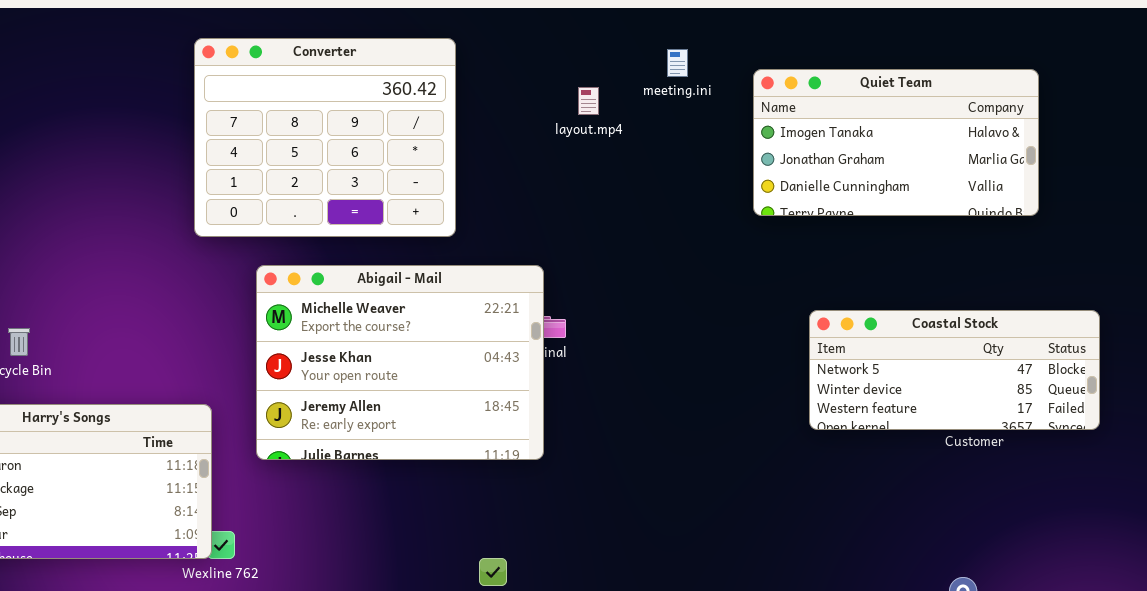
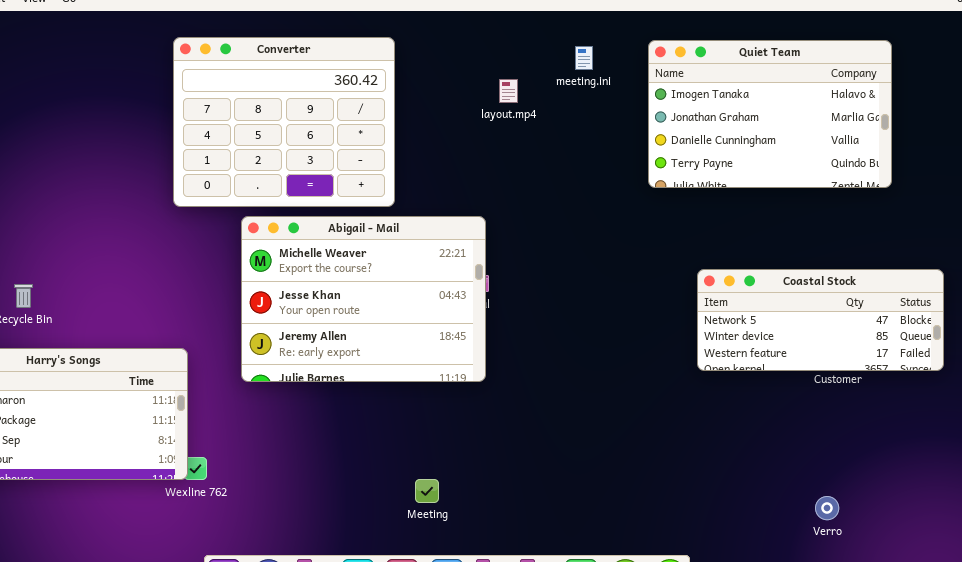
Quiet Team: [753,69,1039,216] -> [648,40,892,188], resized
Abigail - Mail: [256,265,544,460] -> [241,216,486,382], moved

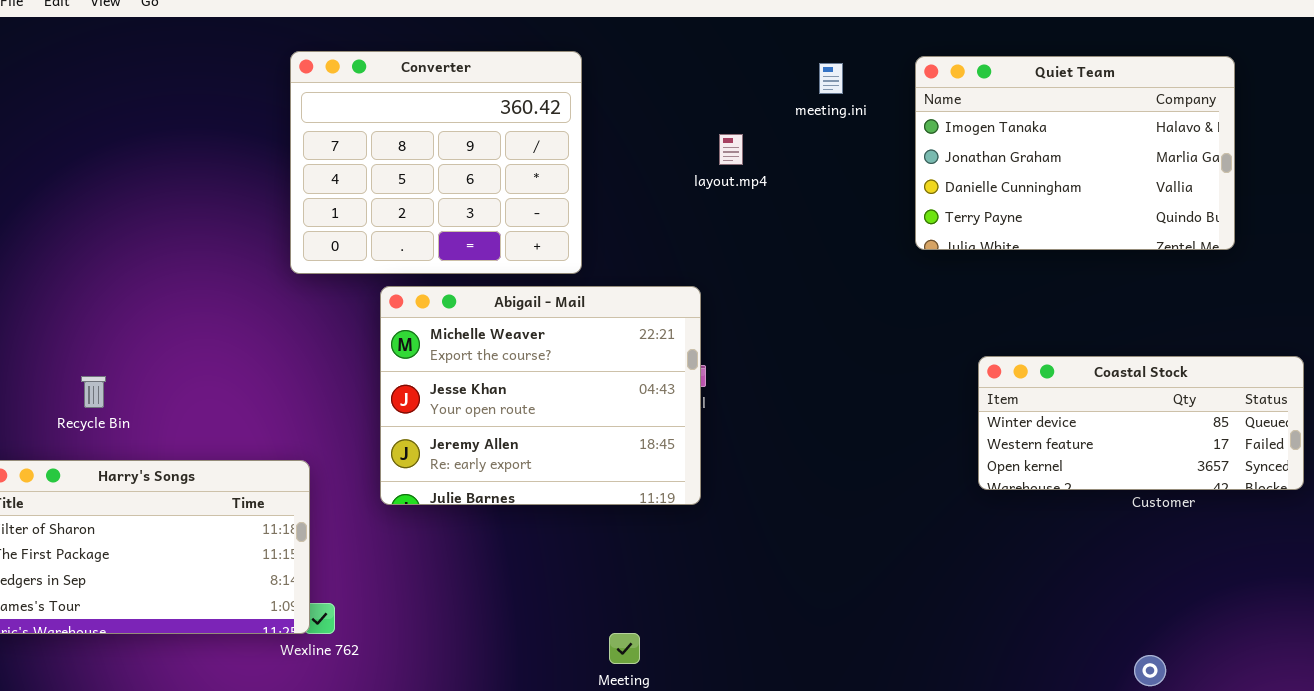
layout.mp4: [499,79,518,103] -> [719,134,743,165], moved
Coastal Stock: [697,269,944,371] -> [978,356,1304,490], scrolled down 1 row

